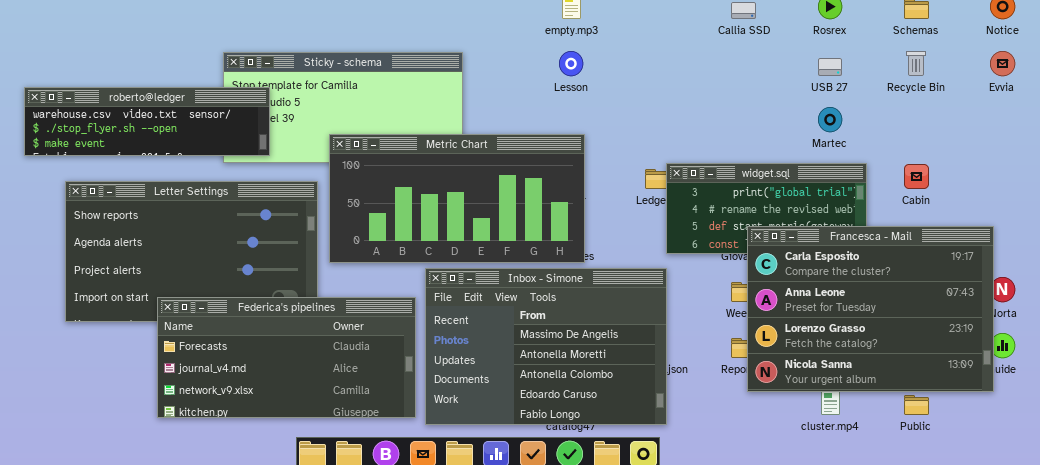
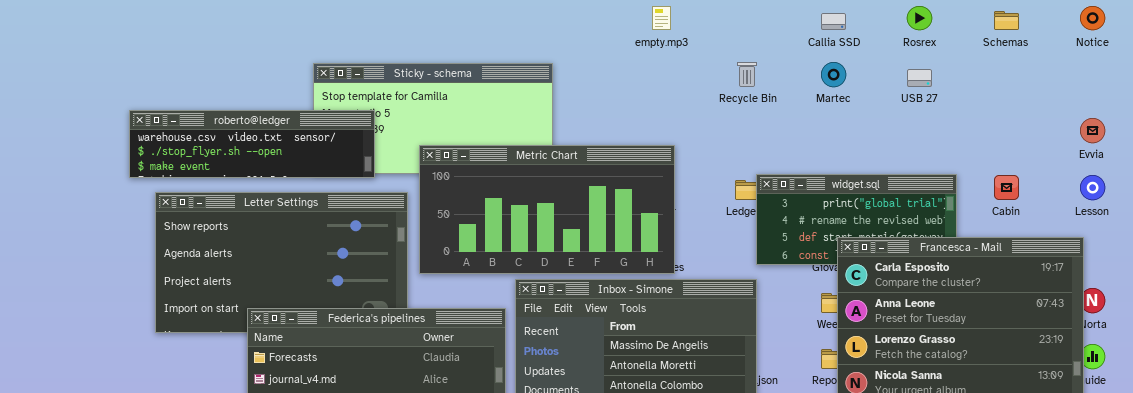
Lesson: [559,51,583,76] -> [1080,175,1105,200], moved
Recycle Bin: [906,51,926,76] -> [737,62,757,87], moved
Evvia: [990,51,1015,76] -> [1080,118,1105,143], moved
roberto@ledger: [24,87,270,156] -> [129,110,375,178], moved
Martec: [818,107,842,132] -> [821,62,846,87], moved

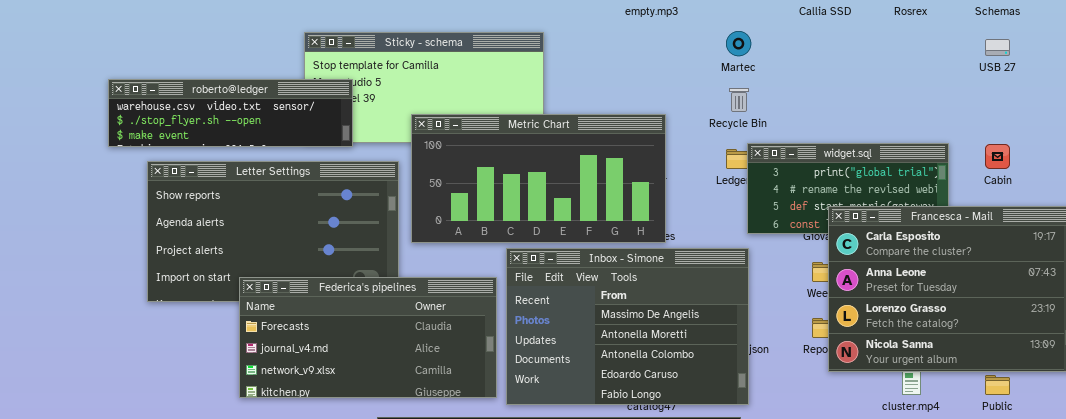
Recycle Bin: [737,62,757,87] -> [729,88,749,112], moved
Martec: [821,62,846,87] -> [726,31,751,56], moved
USB 27: [907,69,932,87] -> [985,39,1010,56], moved
roberto@ledger: [129,110,375,178] -> [108,79,353,147], moved

